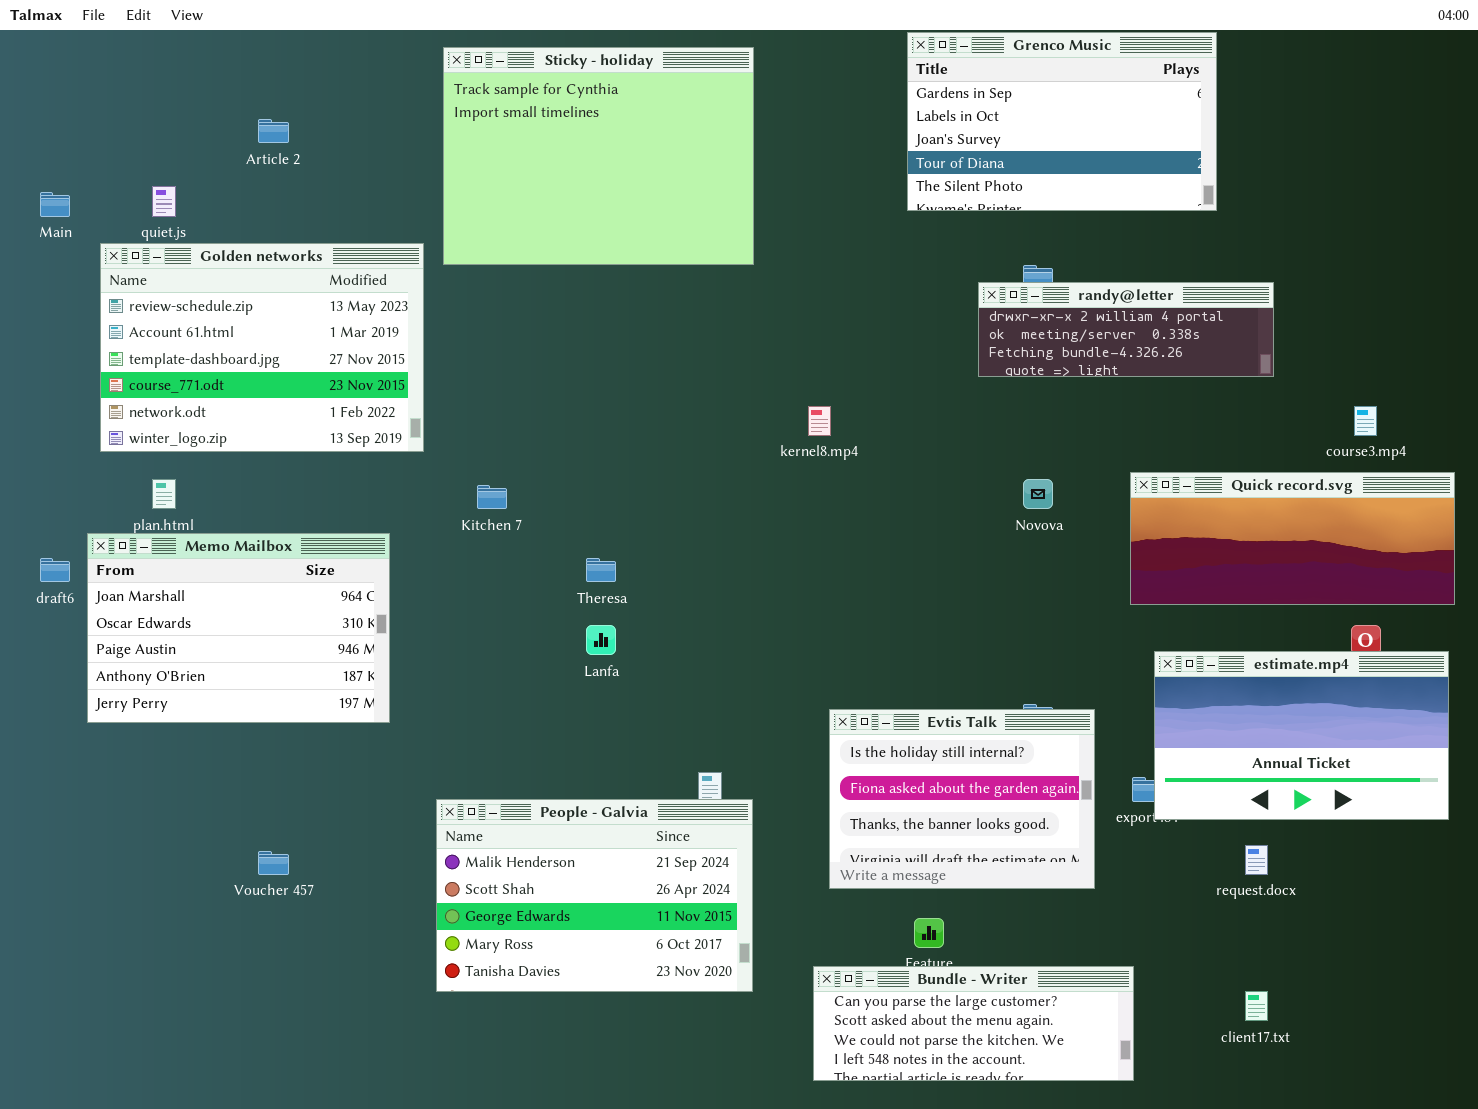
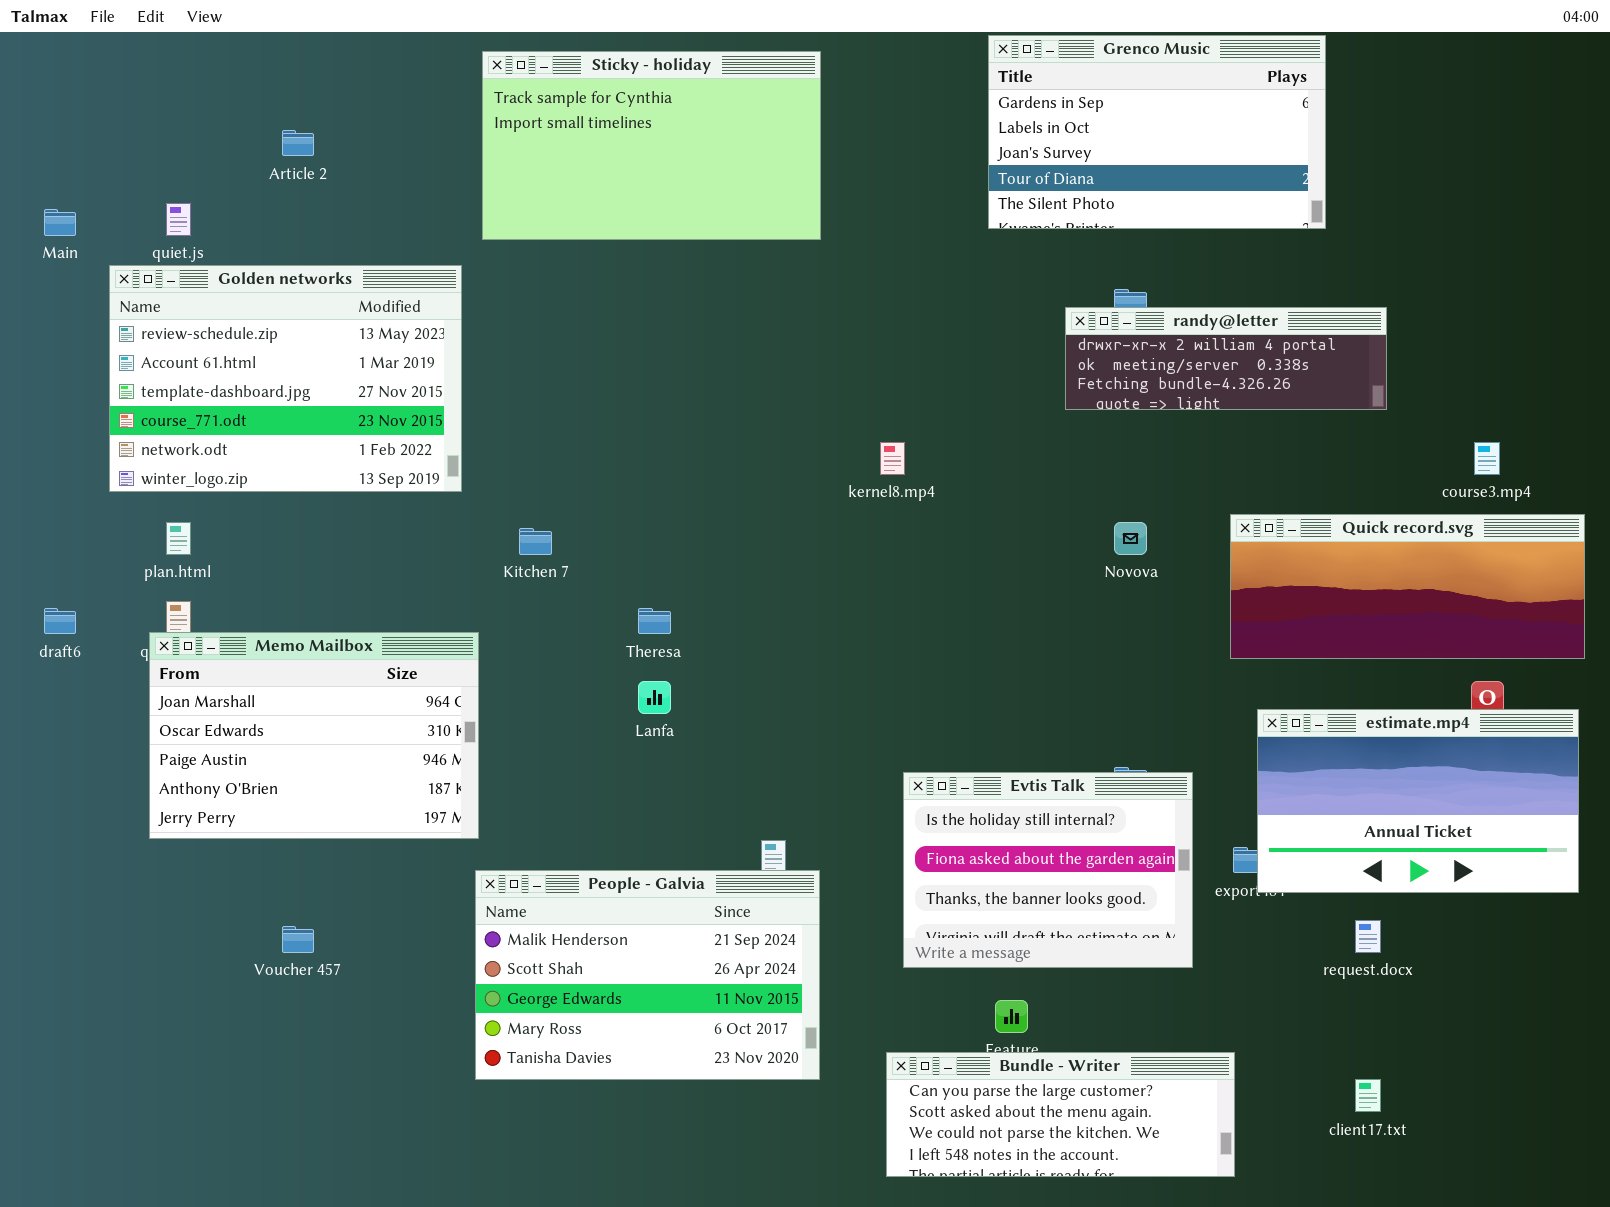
Sticky - holiday: [443,47,754,265] -> [482,51,821,240], resized
Memo Mailbox: [87,533,390,723] -> [149,632,479,839], moved

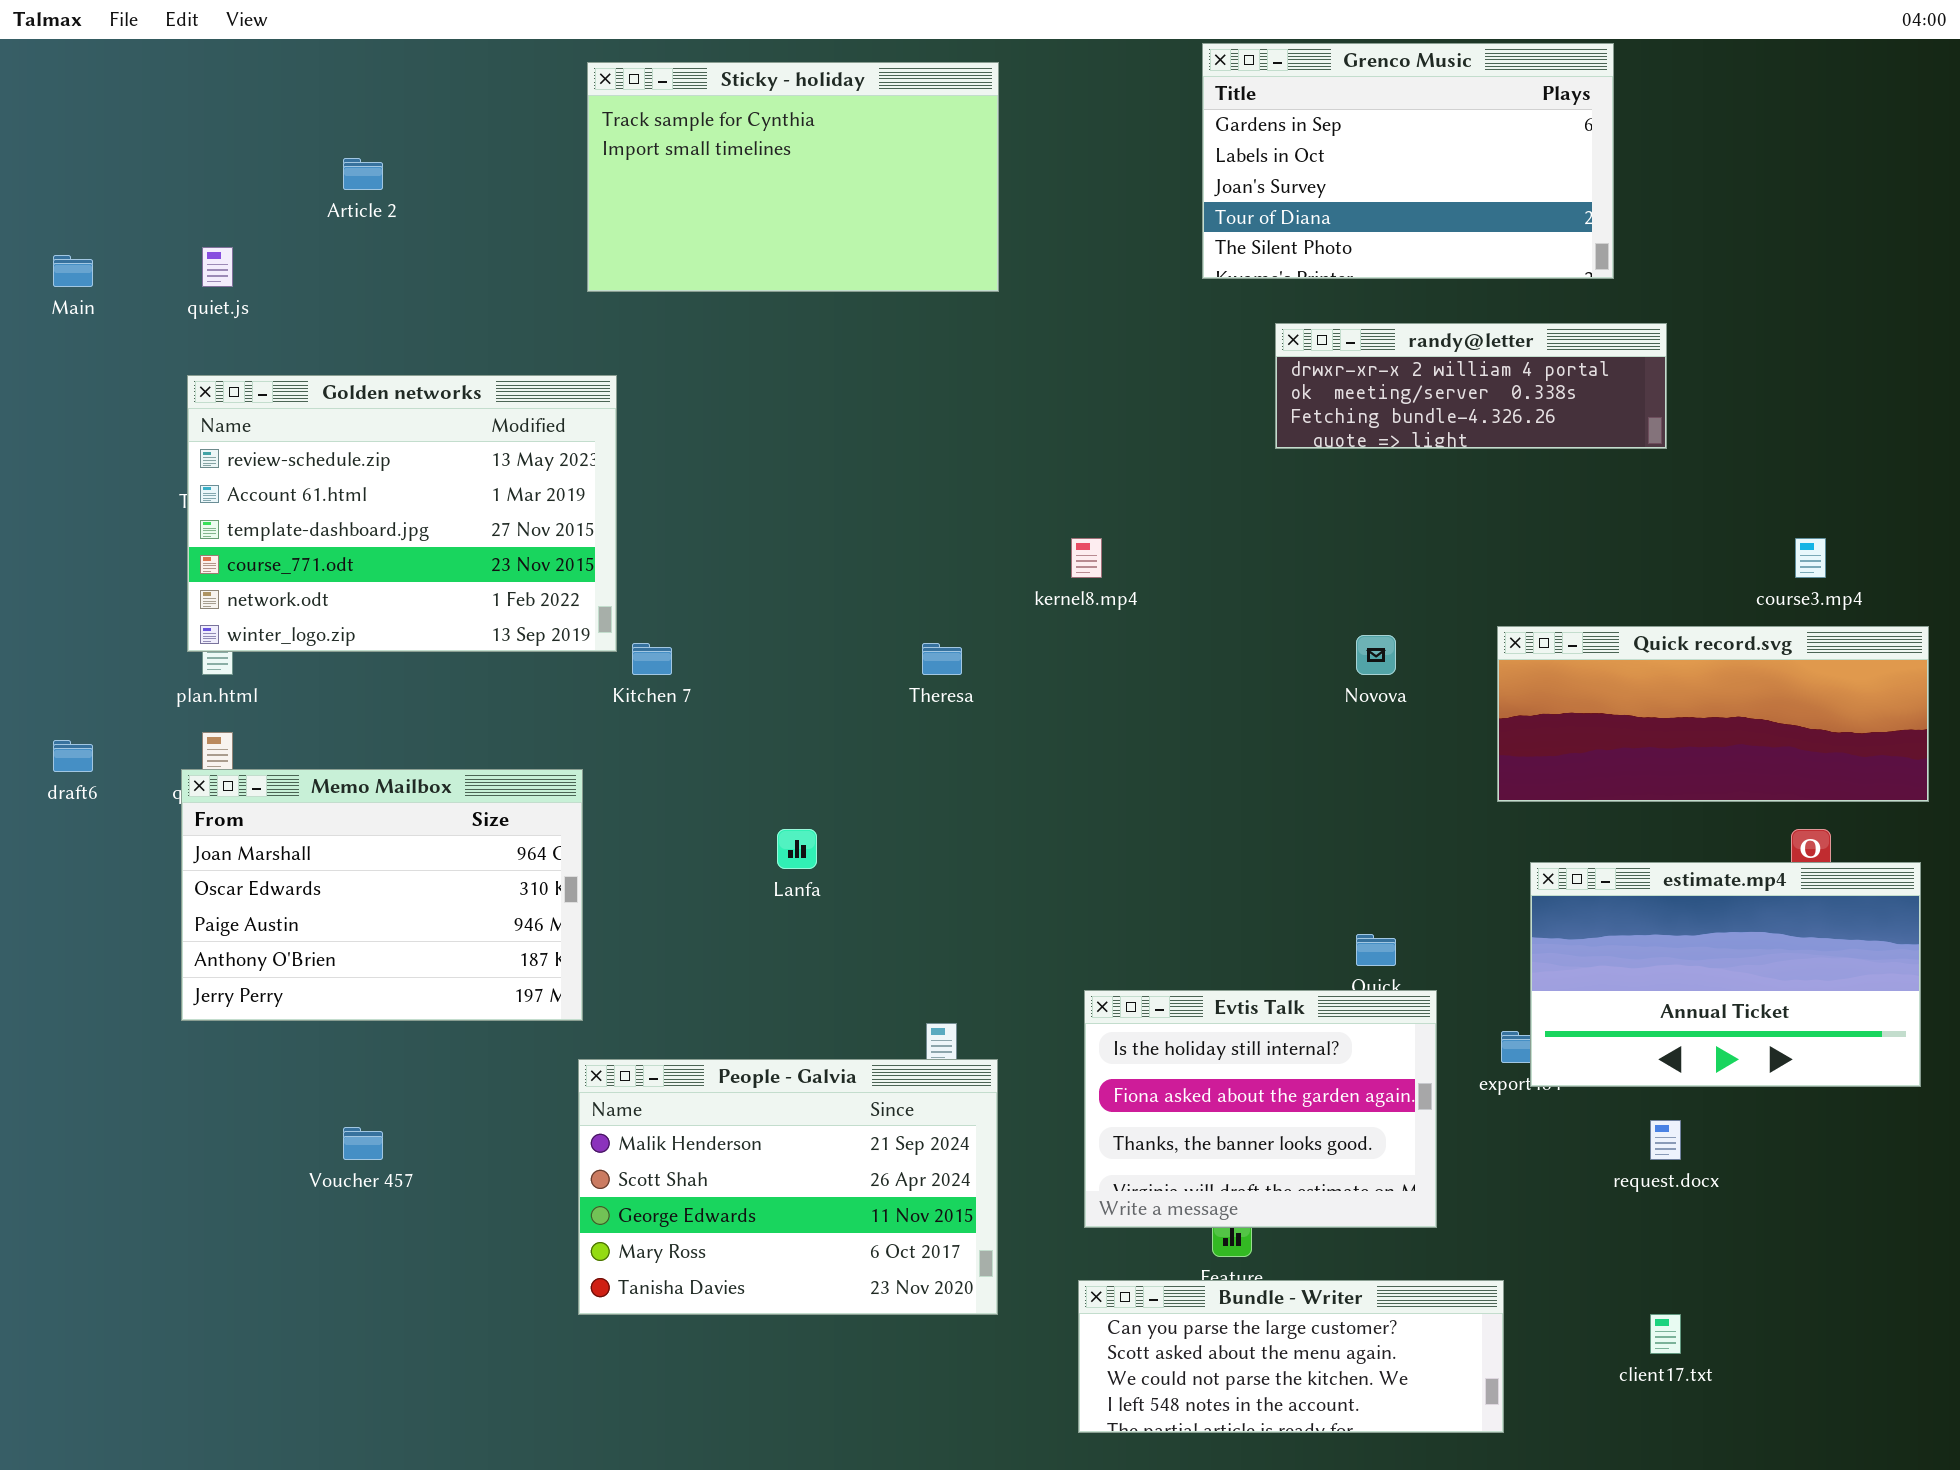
Golden networks: [109,265,462,492] -> [187,375,617,652], moved
randy@letter: [1065,307,1387,410] -> [1275,323,1667,449], moved
Theresa: [638,608,671,634] -> [922,643,962,675], moved
Evtis Talk: [903,772,1193,968] -> [1084,990,1437,1228], moved

